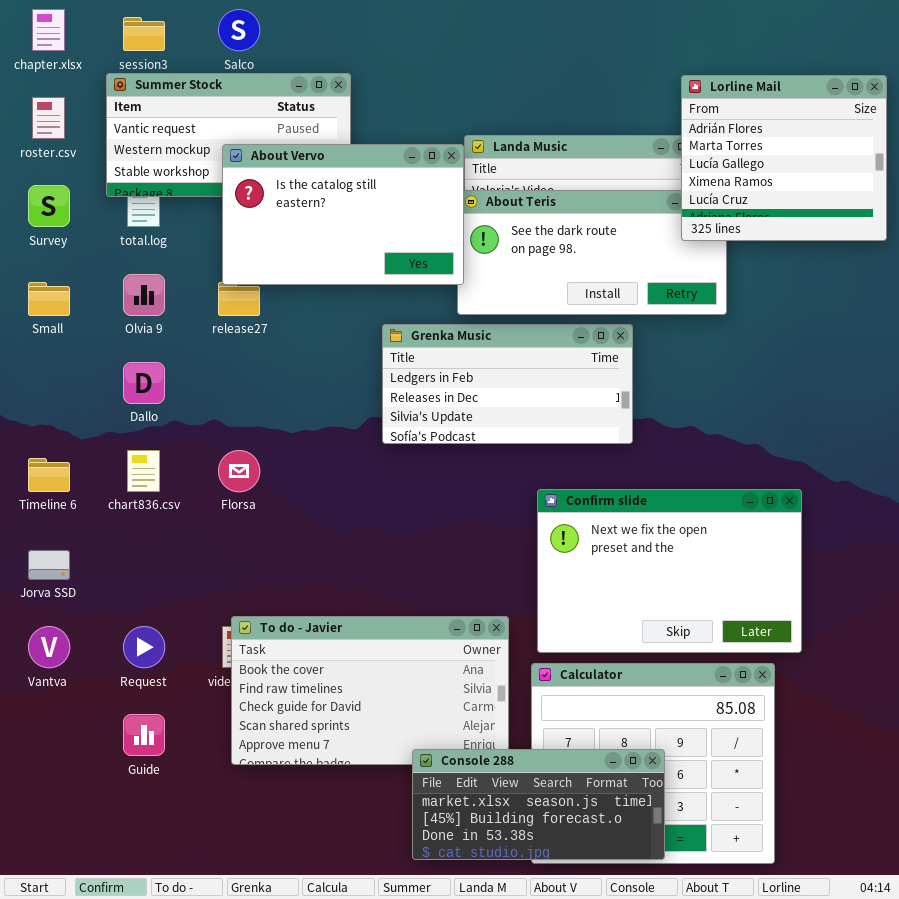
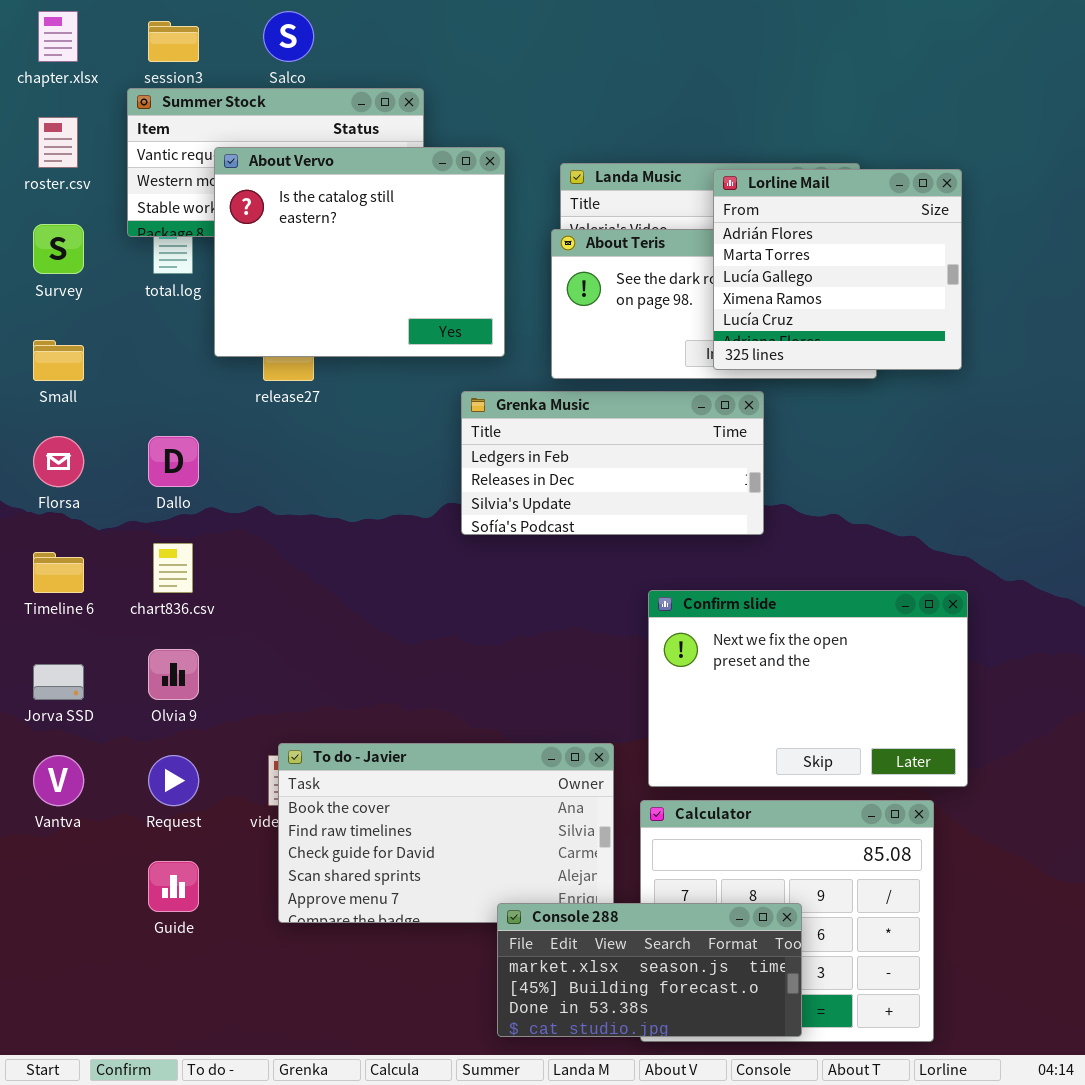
Lorline Mail: [681,75,887,241] -> [713,169,962,370], moved
About Vervo: [222,144,464,285] -> [214,147,505,357], moved, resized
Olvia 9: [123,274,165,316] -> [148,649,199,700], moved
Florsa: [218,450,260,492] -> [33,436,84,487], moved

